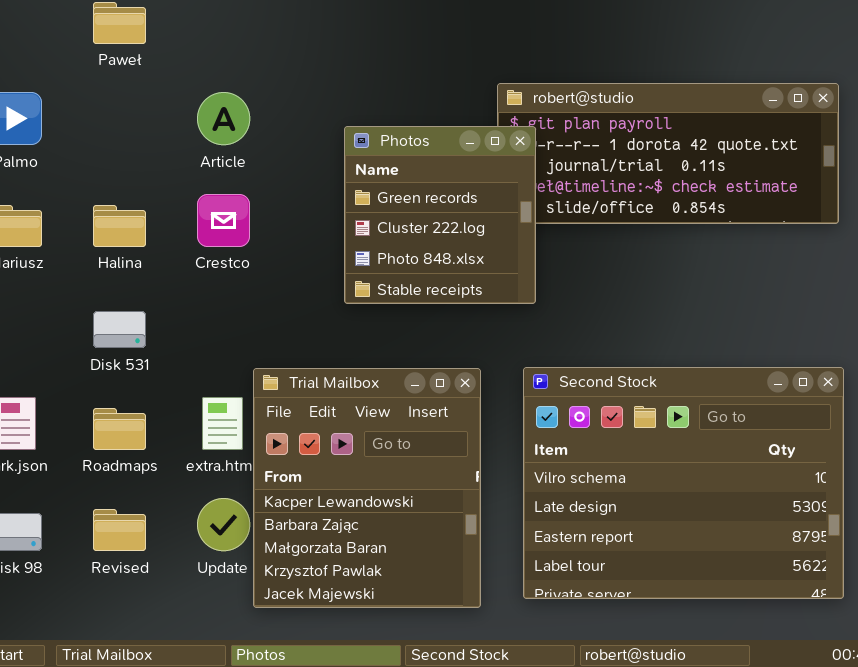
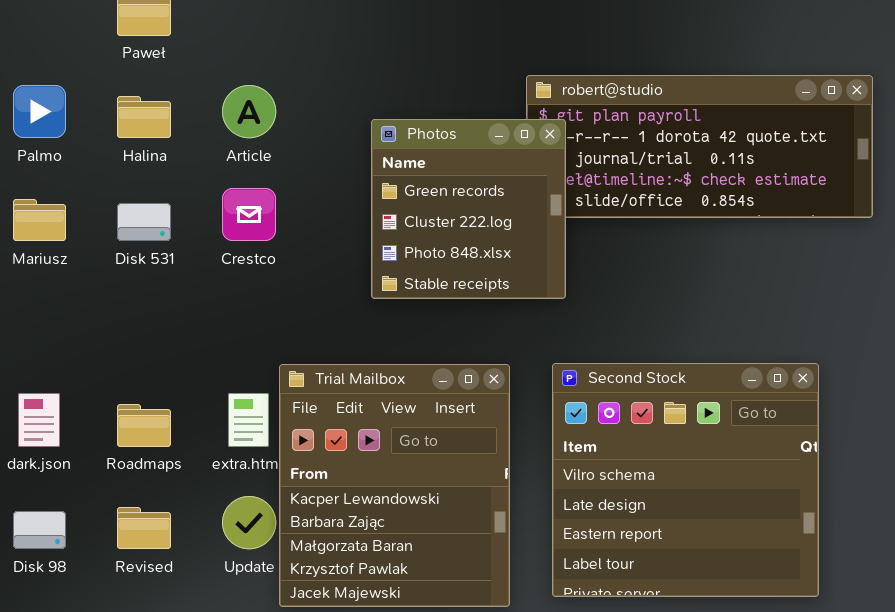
Halina: [93,205,146,247] -> [117,96,171,138], moved
Disk 531: [93,311,146,348] -> [117,203,171,241], moved
Second Stock: [523,367,844,599] -> [552,363,819,597], resized

